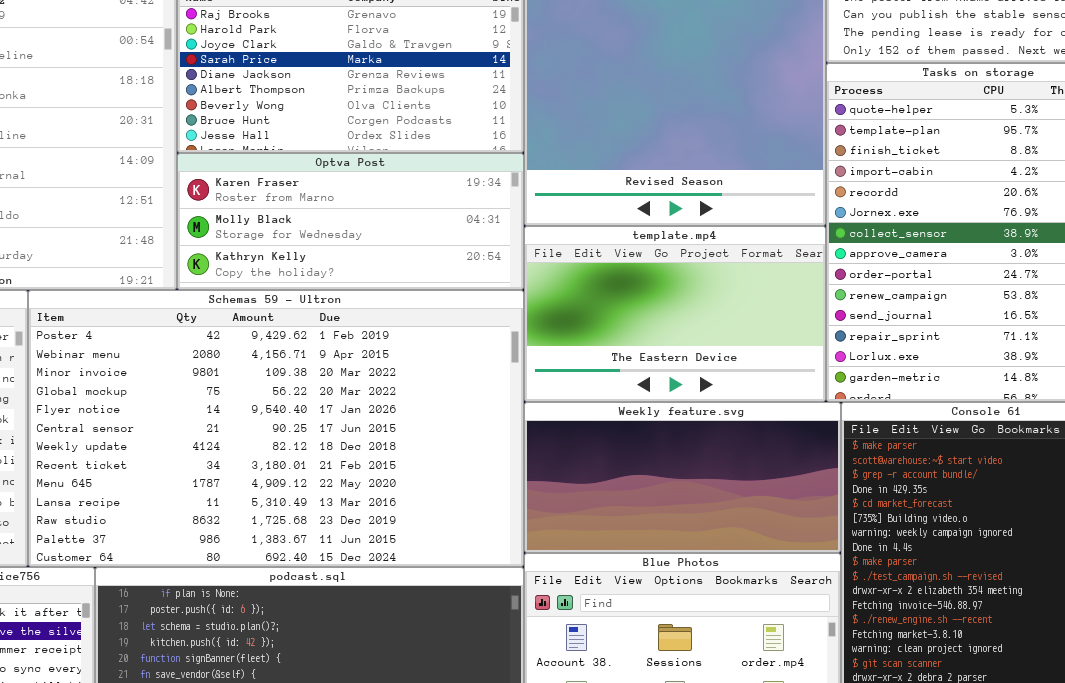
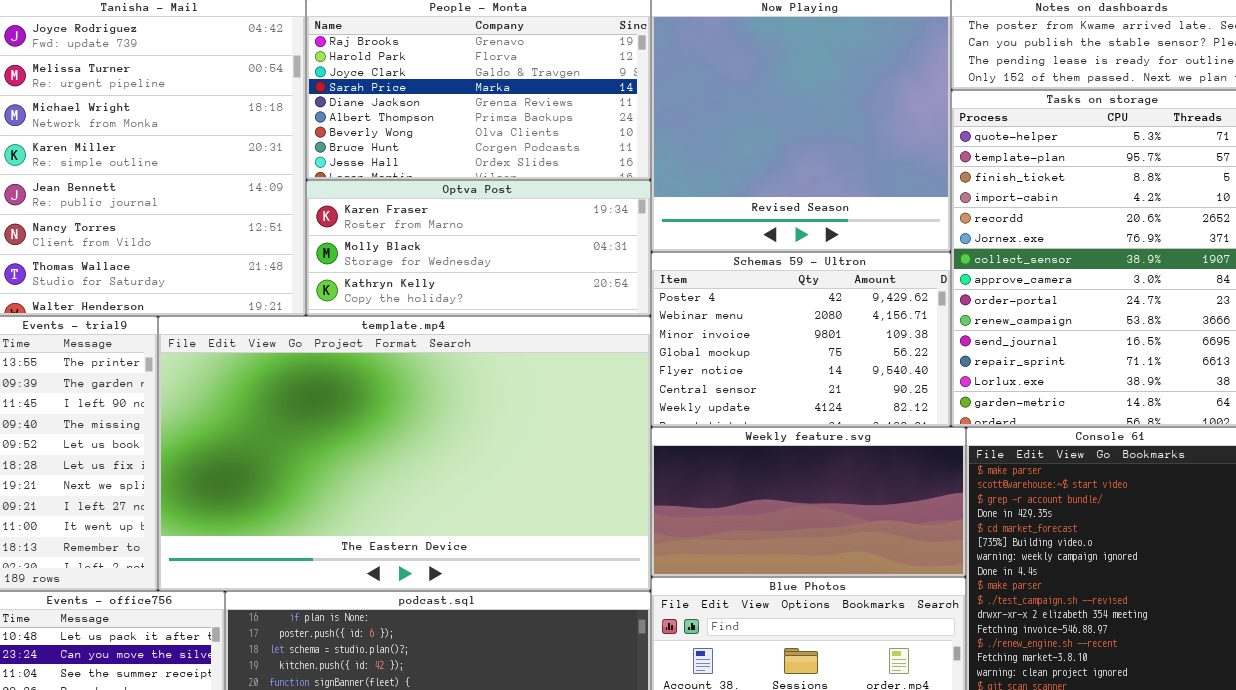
template.mp4: [524,226,826,402] -> [158,316,651,591], moved, resized
Schemas 59 - Ultron: [28,290,524,567] -> [651,252,951,427], moved, resized

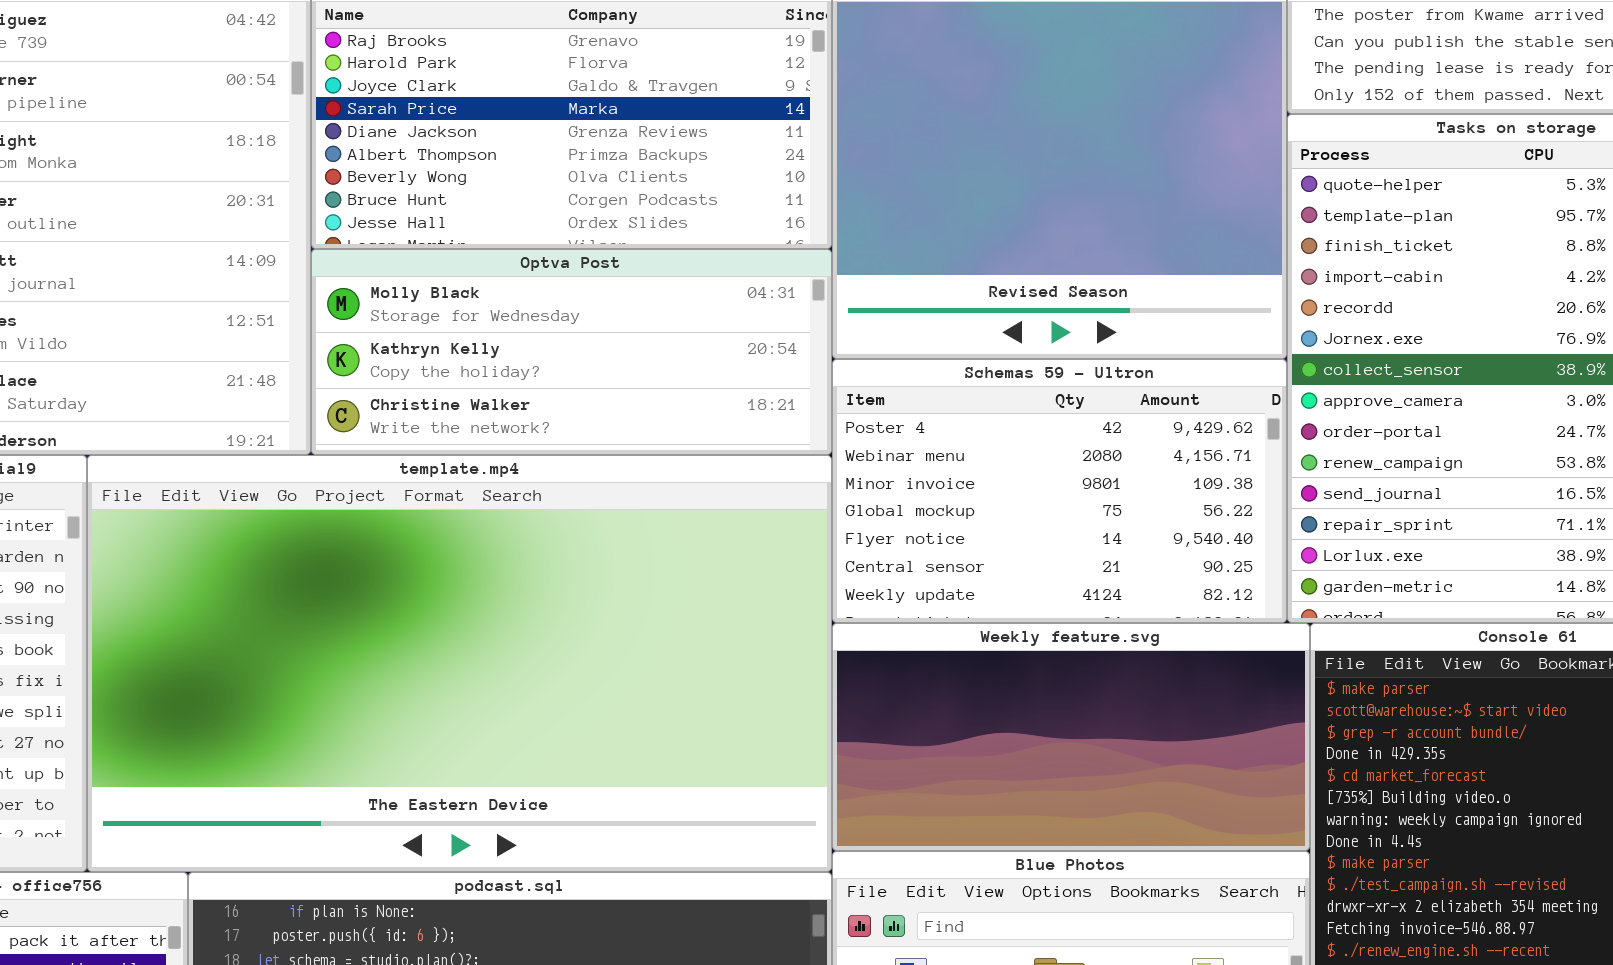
Optva Post: [306,180,651,316] -> [311,249,832,455], scrolled down 1 row

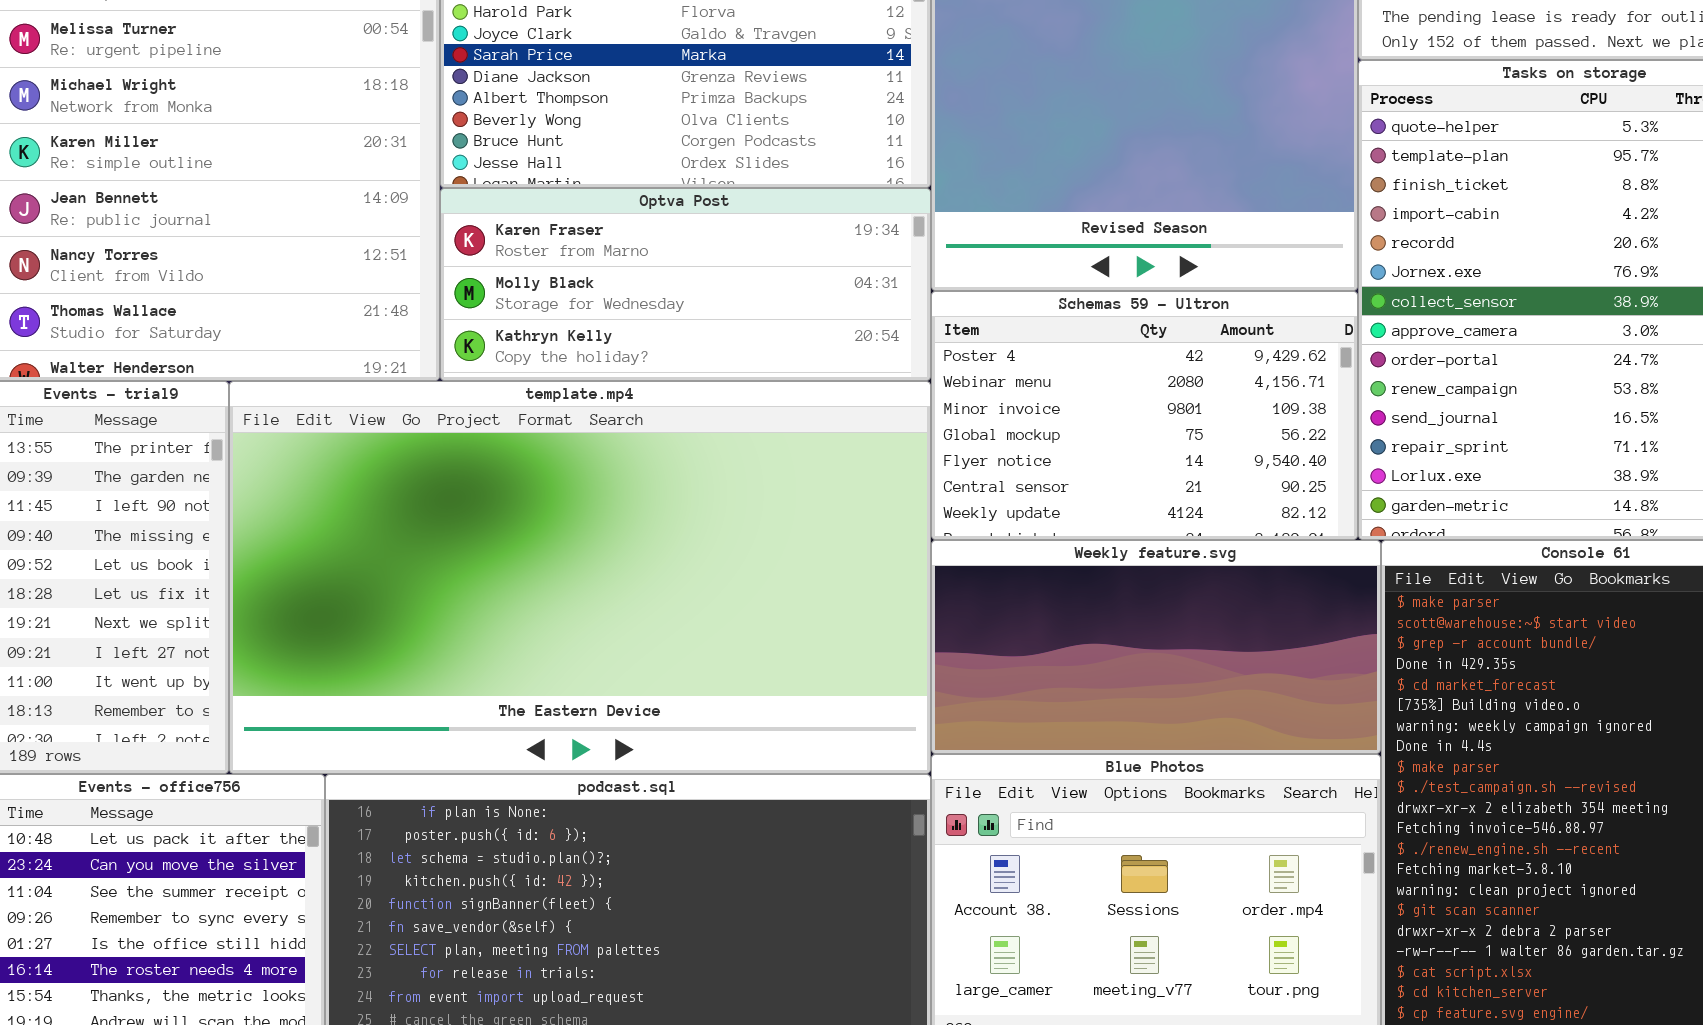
Optva Post: [311,249,832,455] -> [440,188,931,381], scrolled up 1 row

